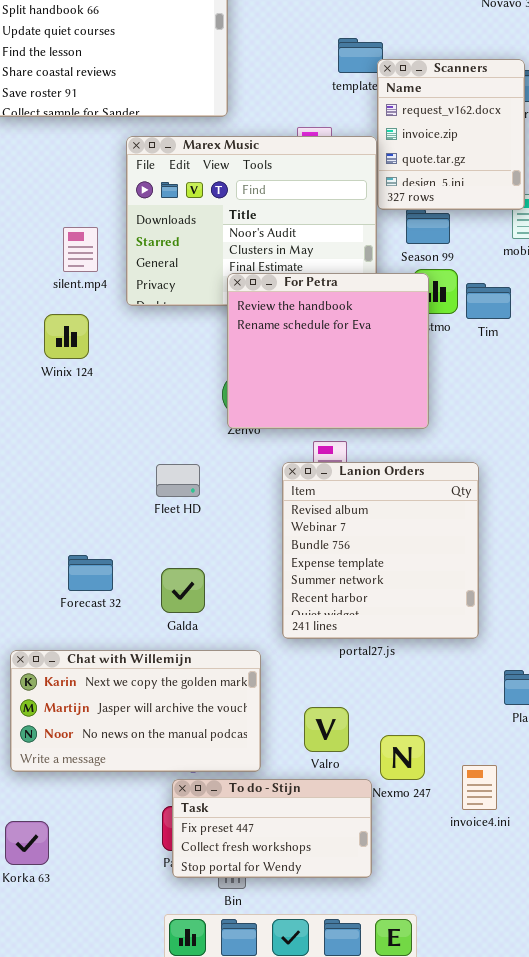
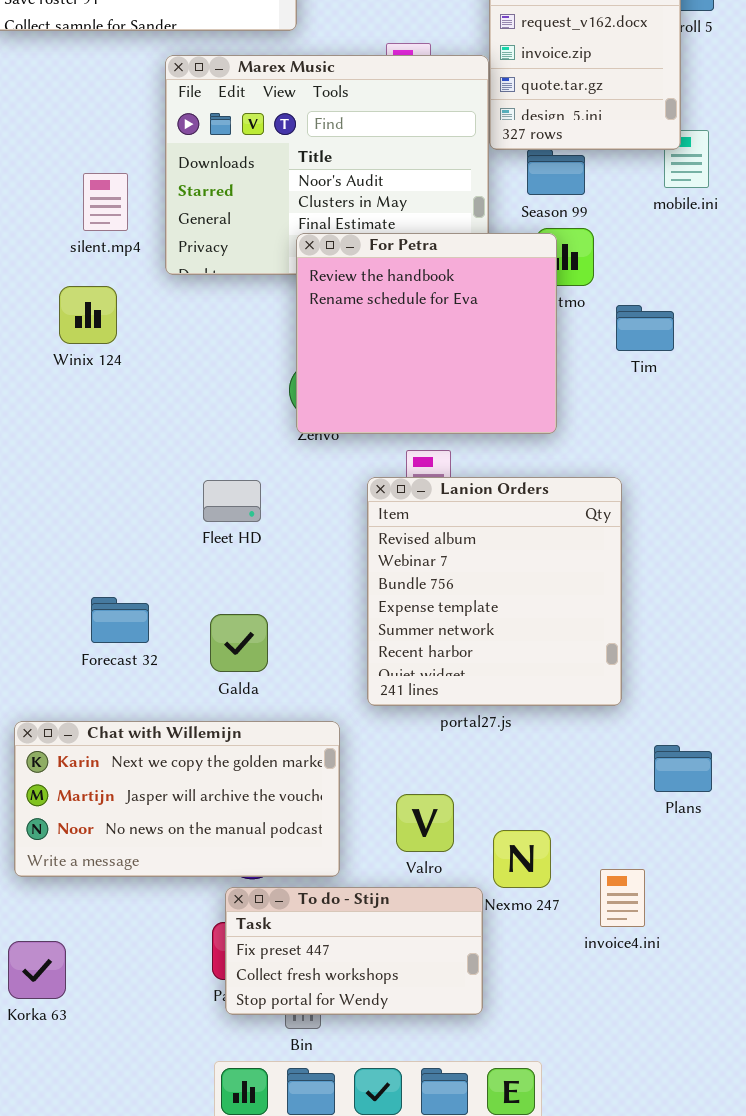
Tim: [466,283,511,319] -> [616,305,674,351], moved

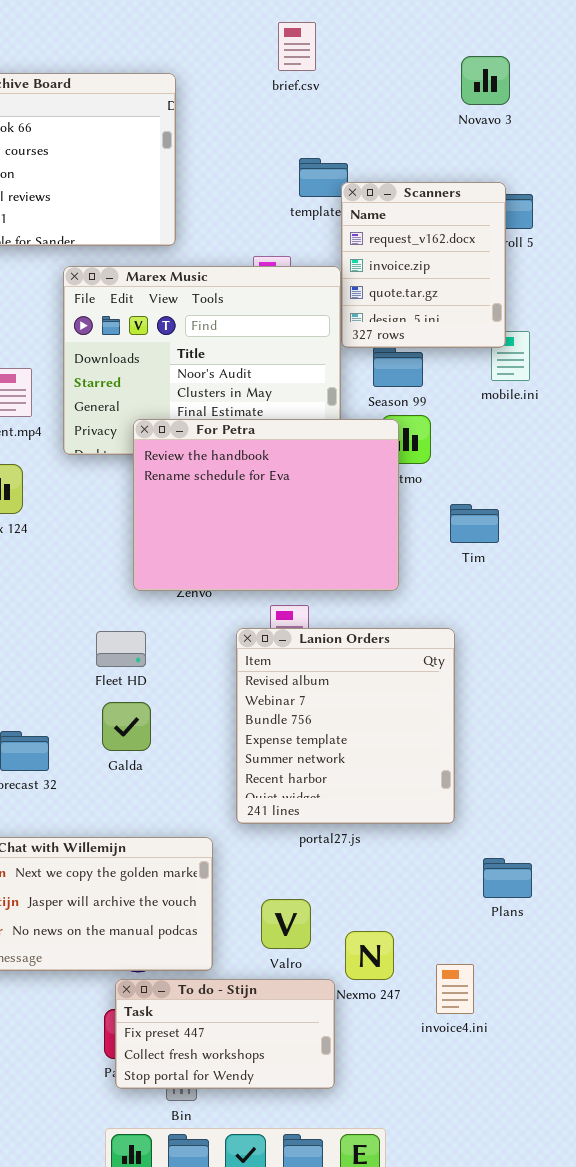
For Petra: [296,233,557,434] -> [133,419,399,591], resized
Tim: [616,305,674,351] -> [450,504,499,543], moved
Galda: [210,614,268,672] -> [102,702,151,751], moved

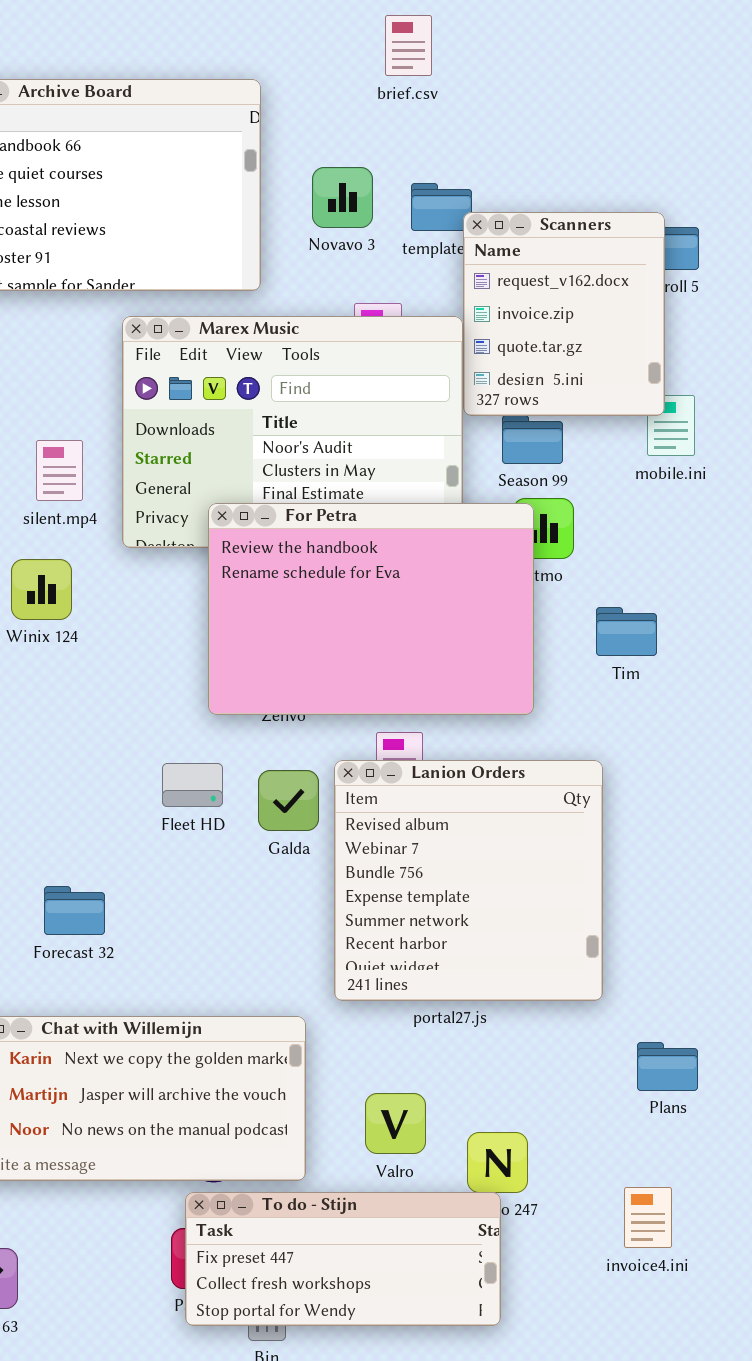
Novavo 3: [461,56,510,105] -> [312,167,373,228], moved
Galda: [102,702,151,751] -> [258,770,319,831], moved
invoice4.ini: [436,964,474,1014] -> [624,1187,672,1248], moved
To do - Stijn: [115,979,335,1089] -> [185,1192,501,1326], resized

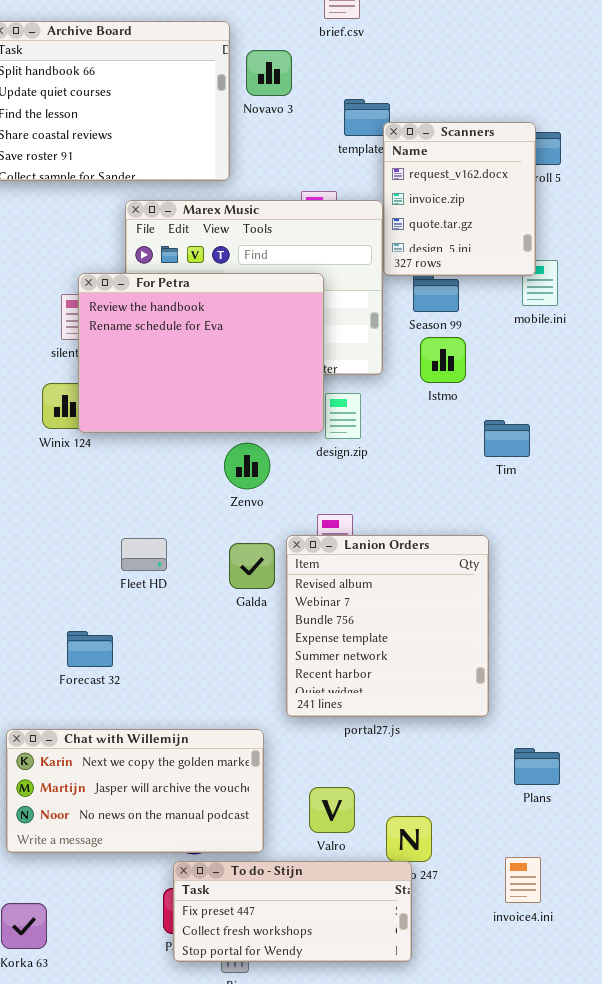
Novavo 3: [312,167,373,228] -> [246,50,292,96], moved
For Petra: [208,503,534,715] -> [78,273,324,433], moved
Fleet HD: [162,763,223,807] -> [121,538,167,571], moved

